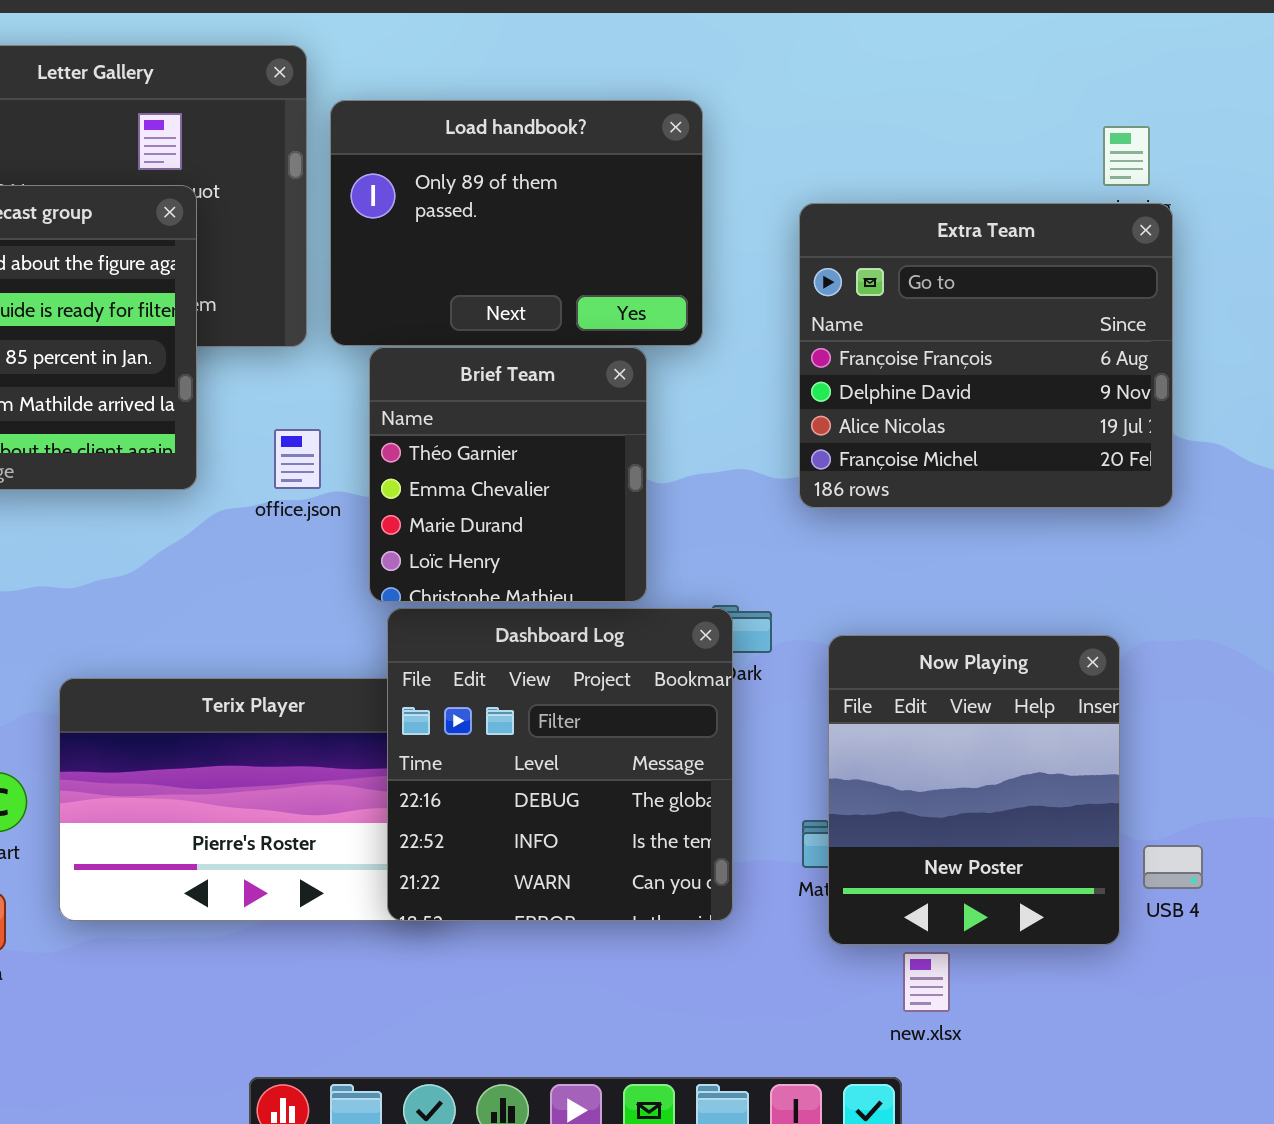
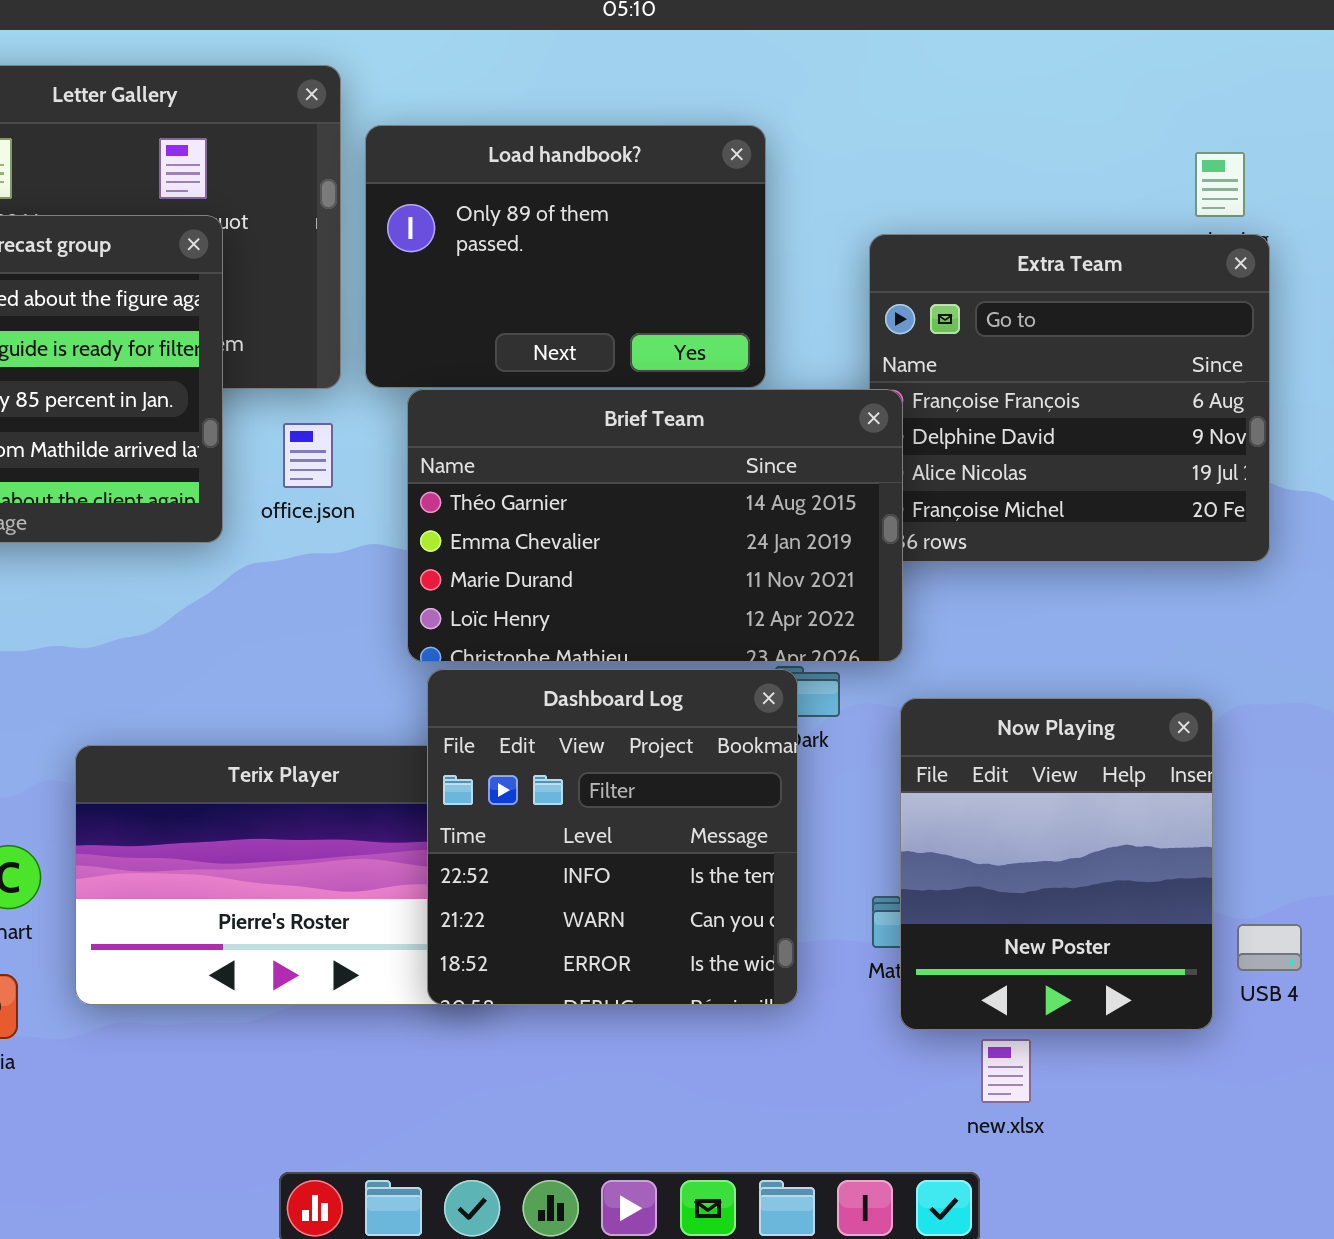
Brief Team: [369,347,647,602] -> [407,389,903,662], resized
office.json: [274,429,321,489] -> [283,423,333,488], moved
Dashboard Log: [387,608,733,921] -> [427,669,798,1005], scrolled down 1 row

